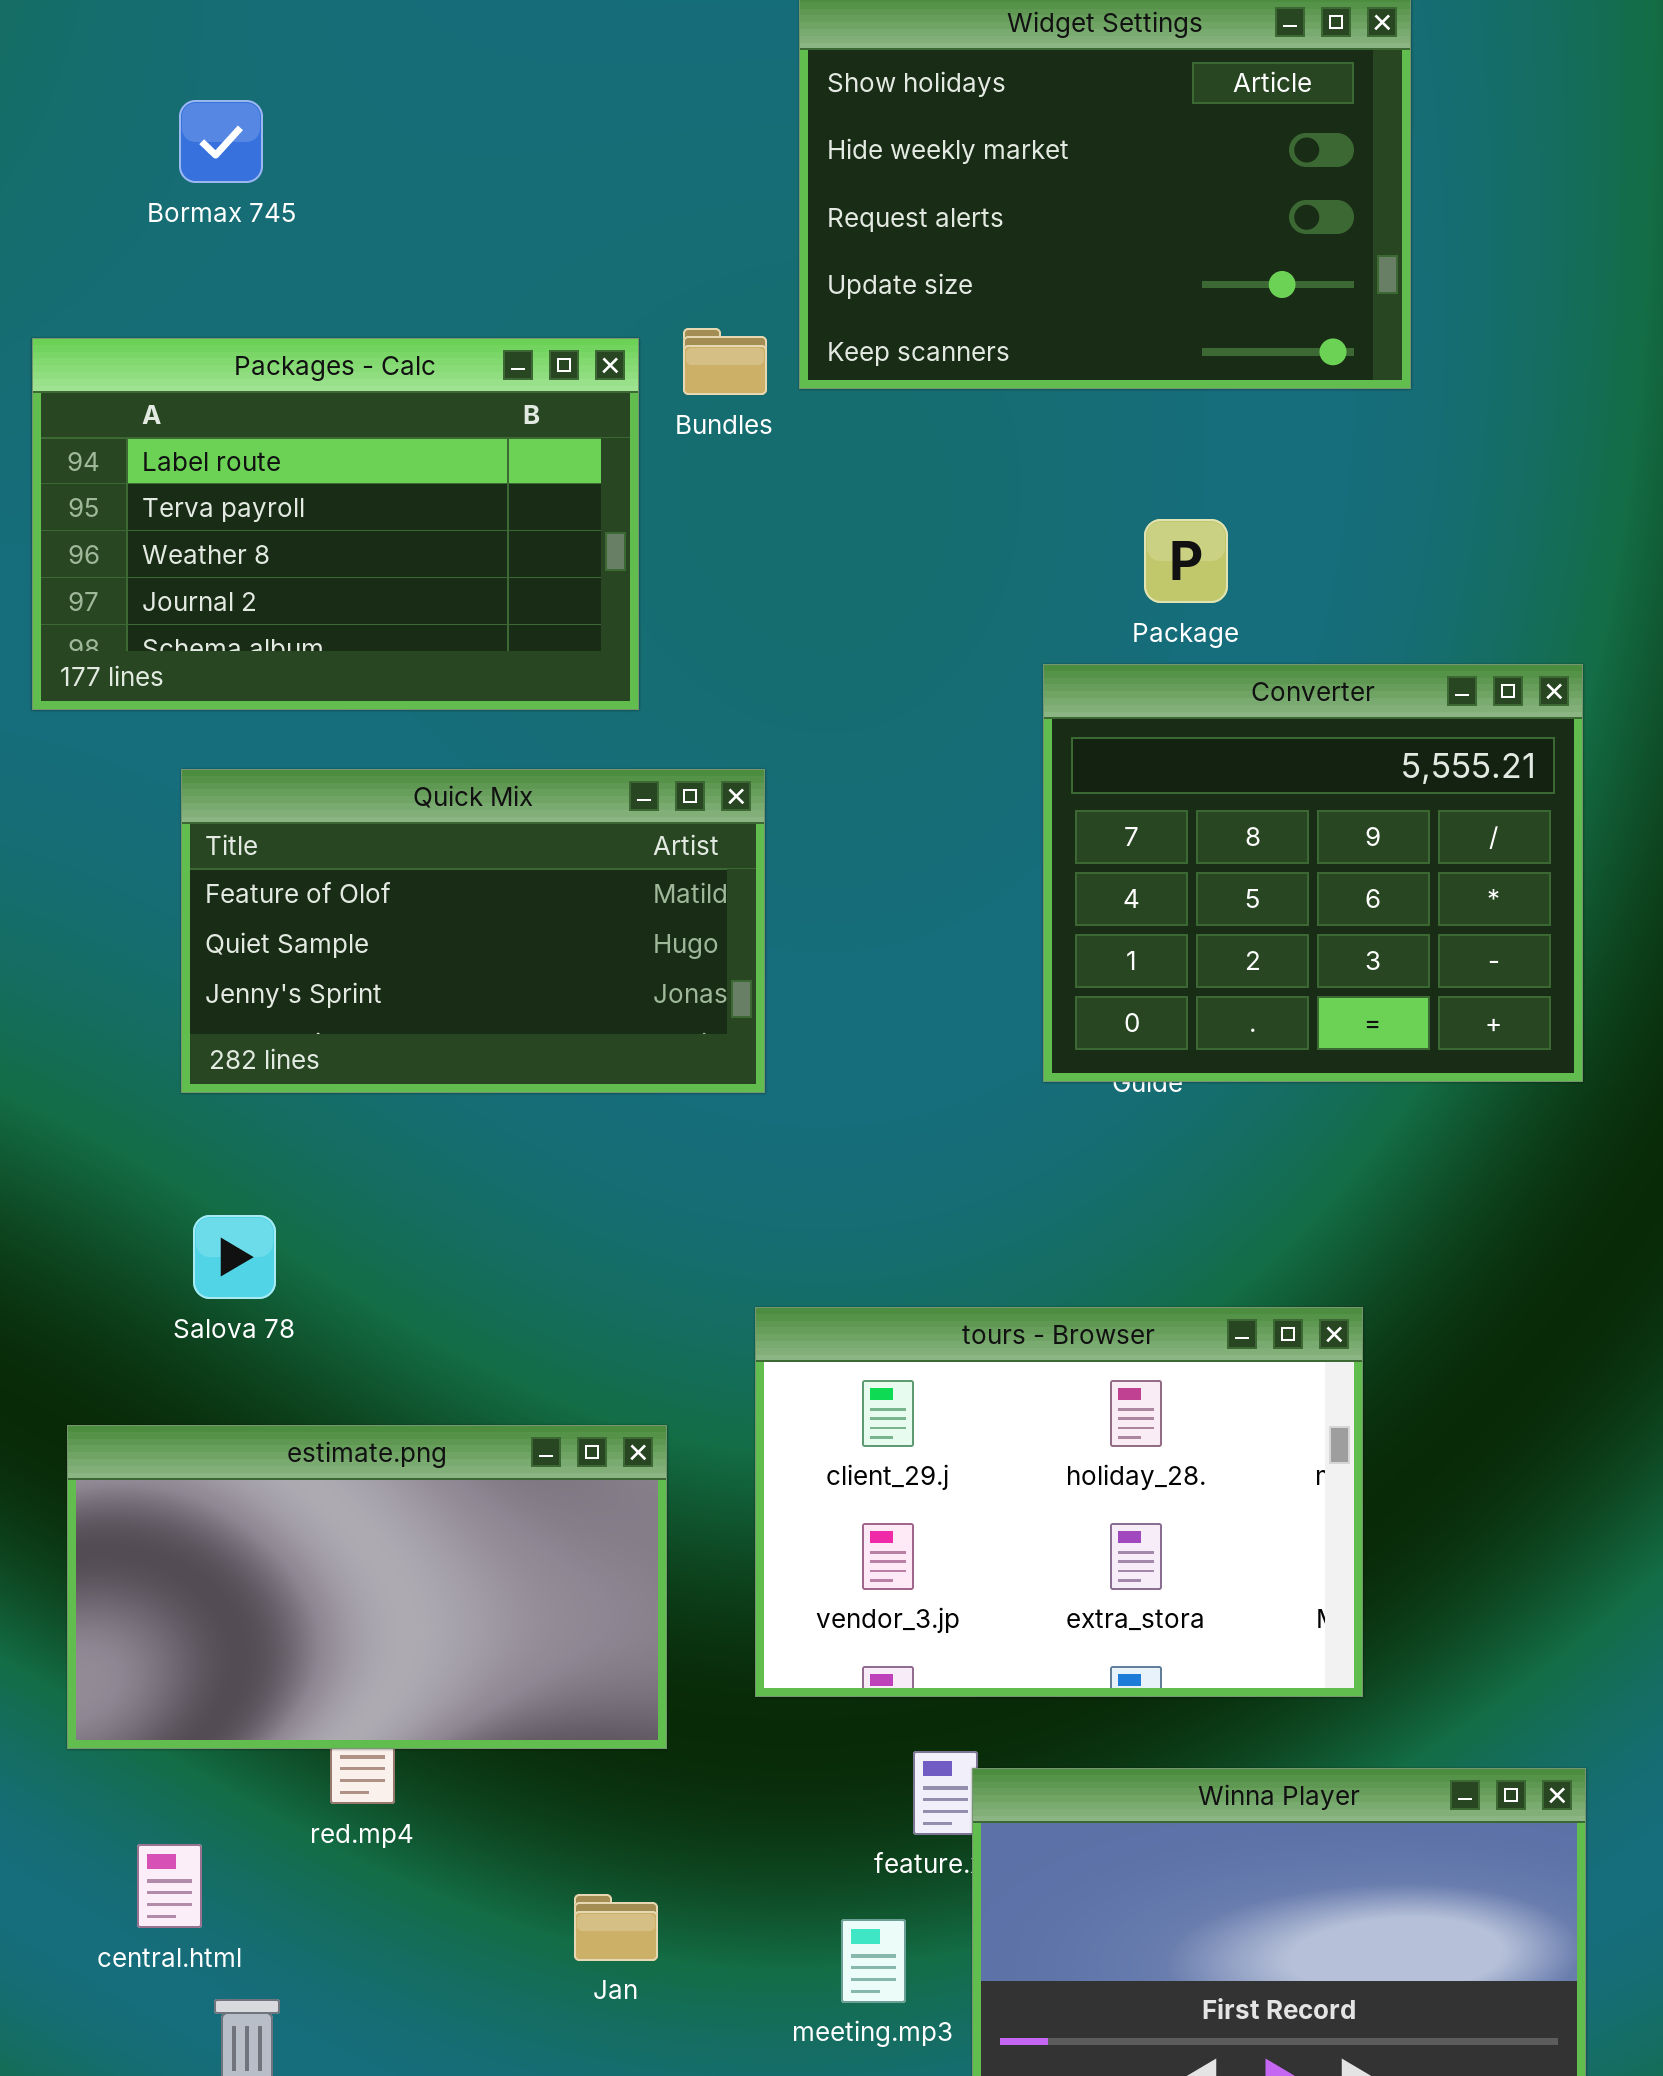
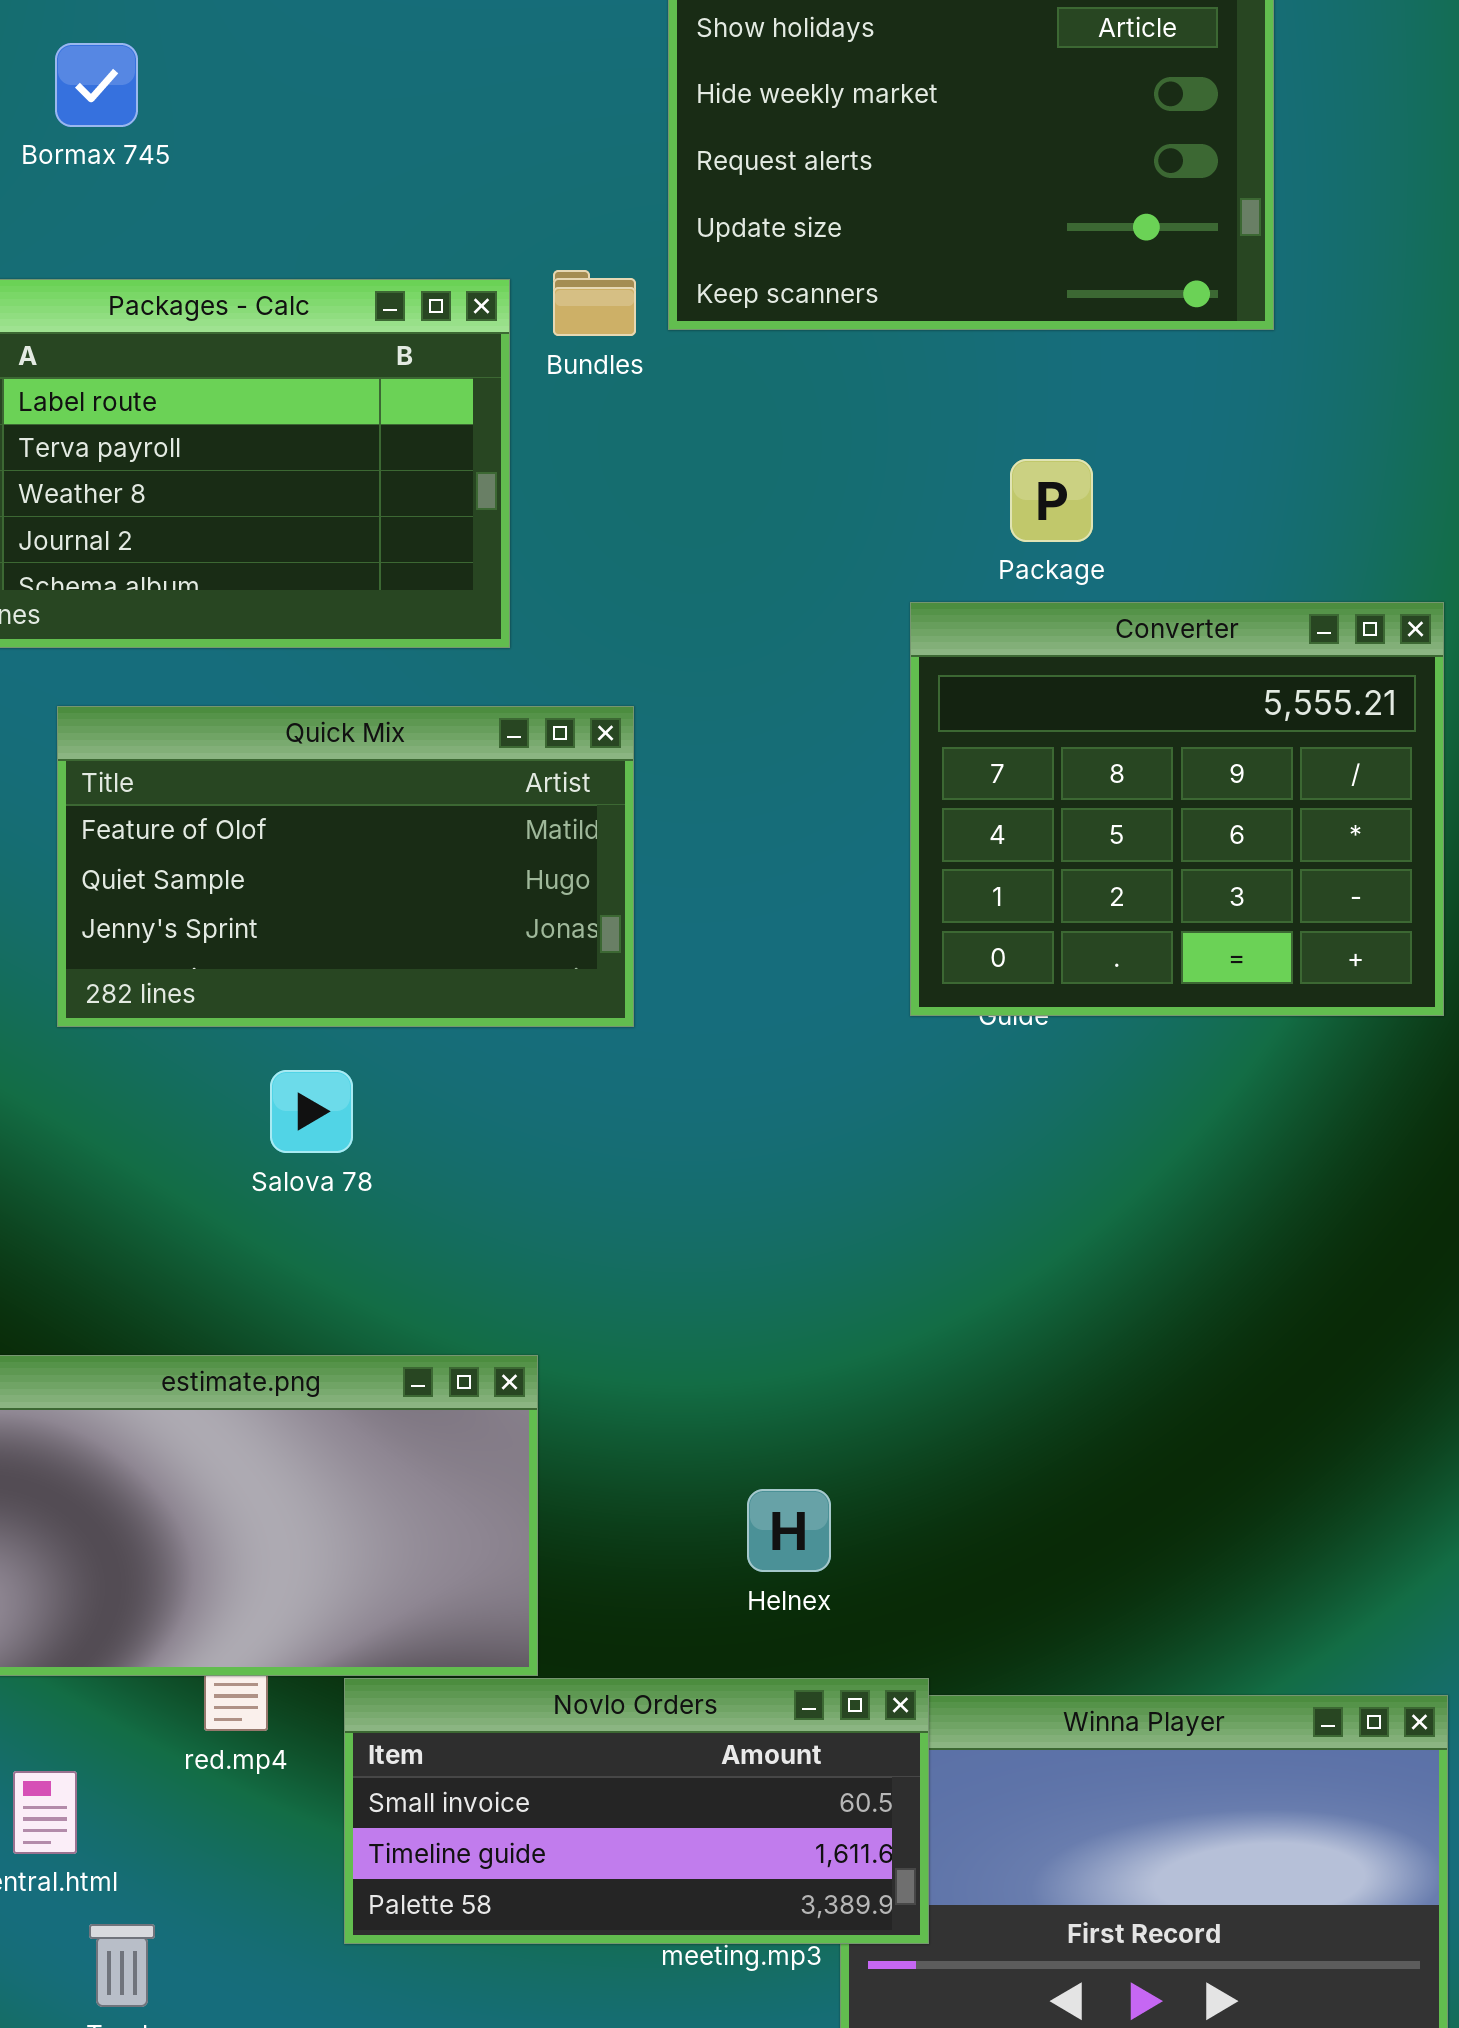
Salova 78: [193,1215,276,1299] -> [270,1070,353,1153], moved
tours - Browser: [755,1307,1363,1697] -> none, closed
Novlo Orders: none -> [344,1678,929,1944], opened

